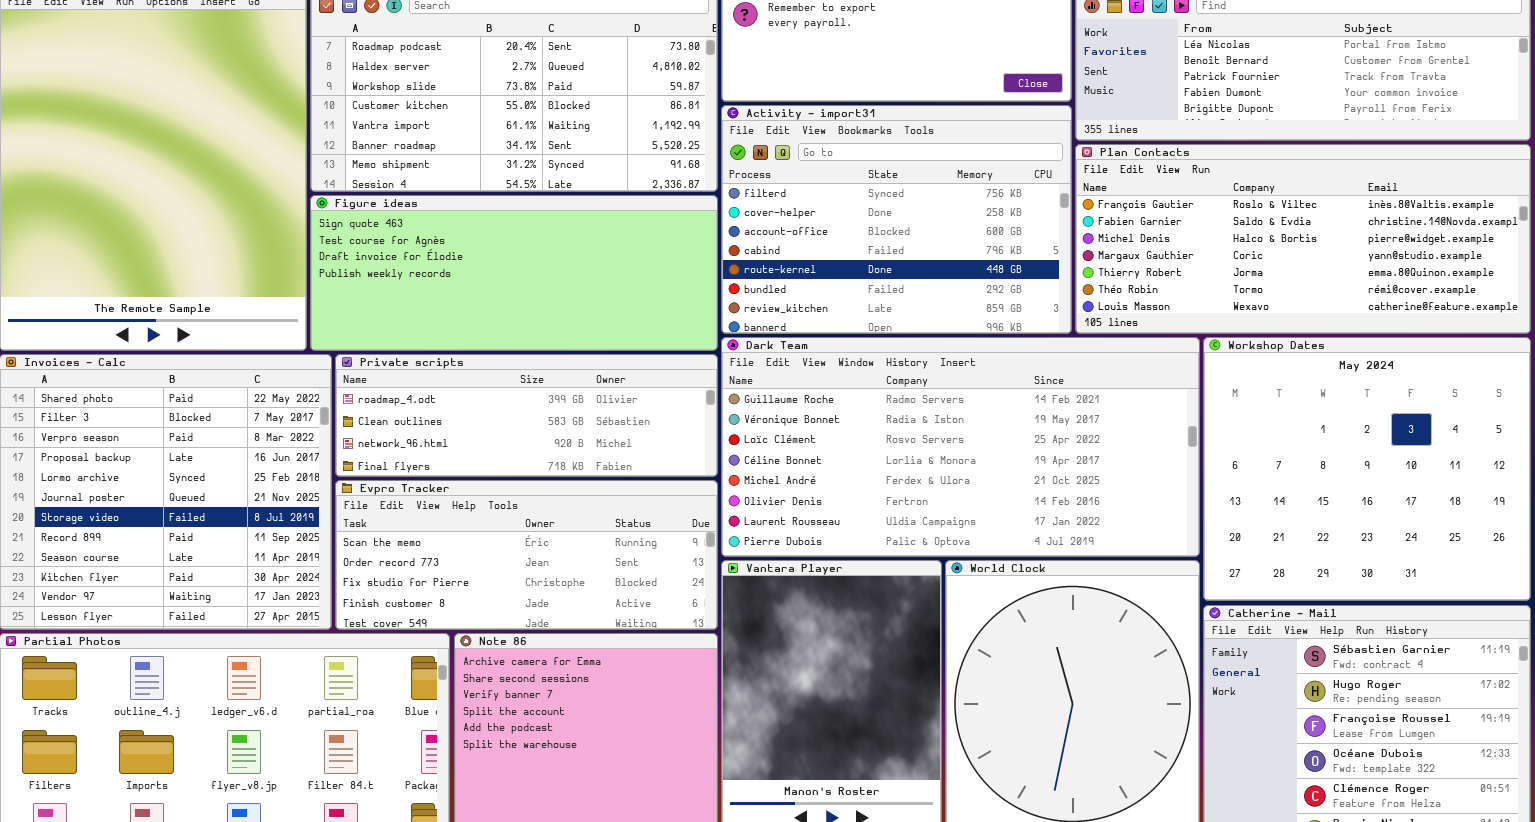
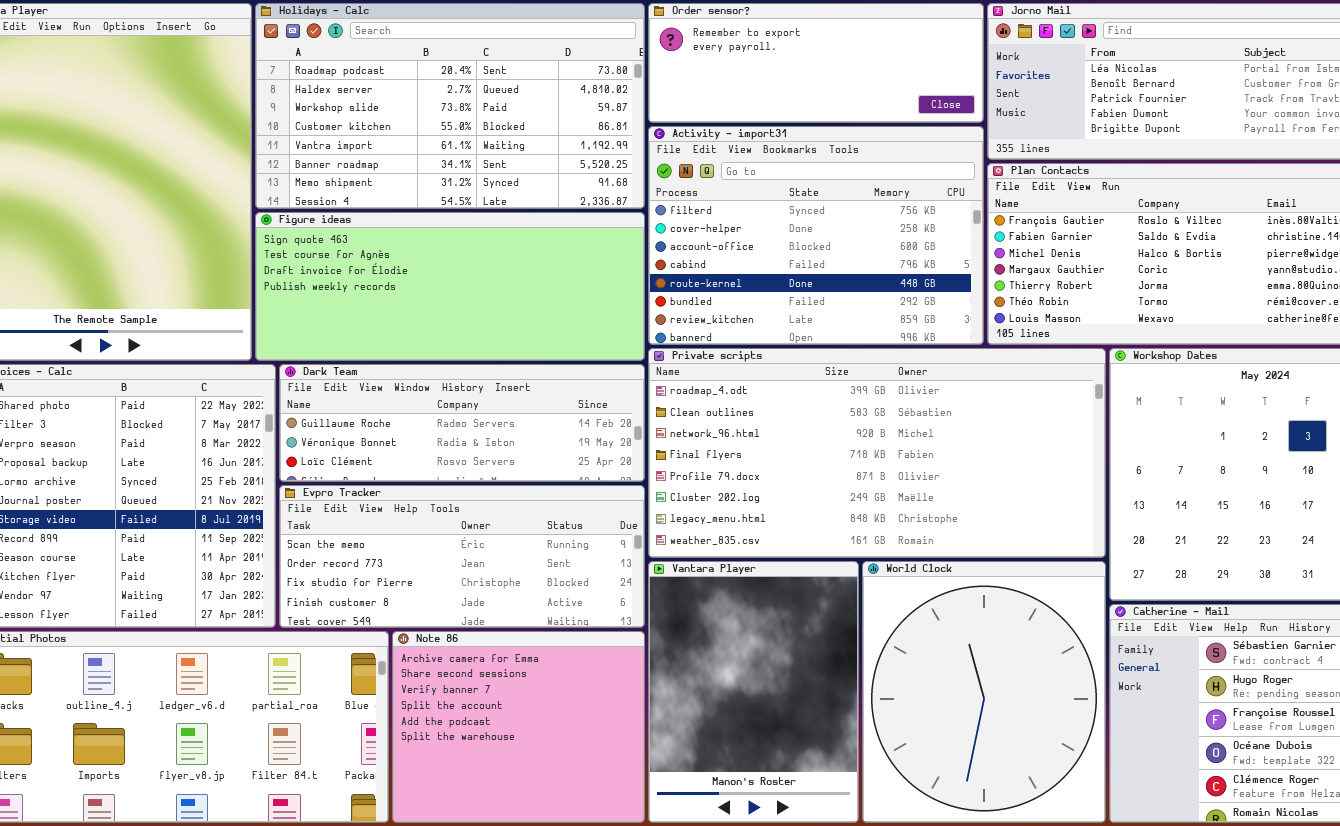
Dark Team: [721,337,1200,557] -> [279,364,645,482], moved, resized
Private scripts: [335,354,718,477] -> [648,348,1106,558], moved, resized

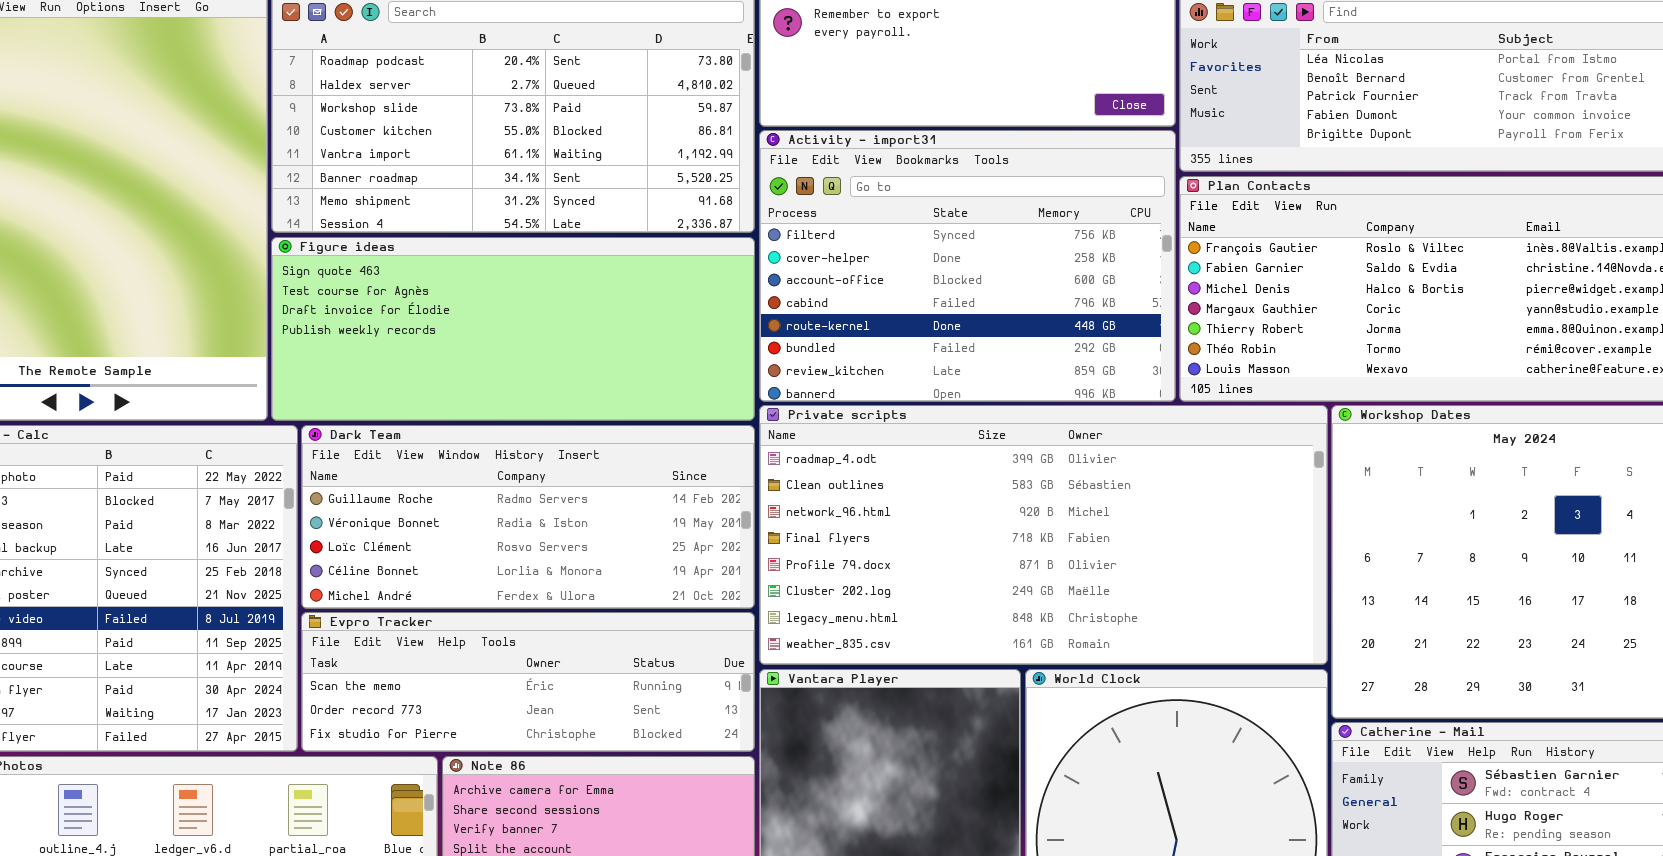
Dark Team: [279,364,645,482] -> [301,425,755,609], resized
Evpro Tracker: [279,485,645,628] -> [301,612,755,752], resized

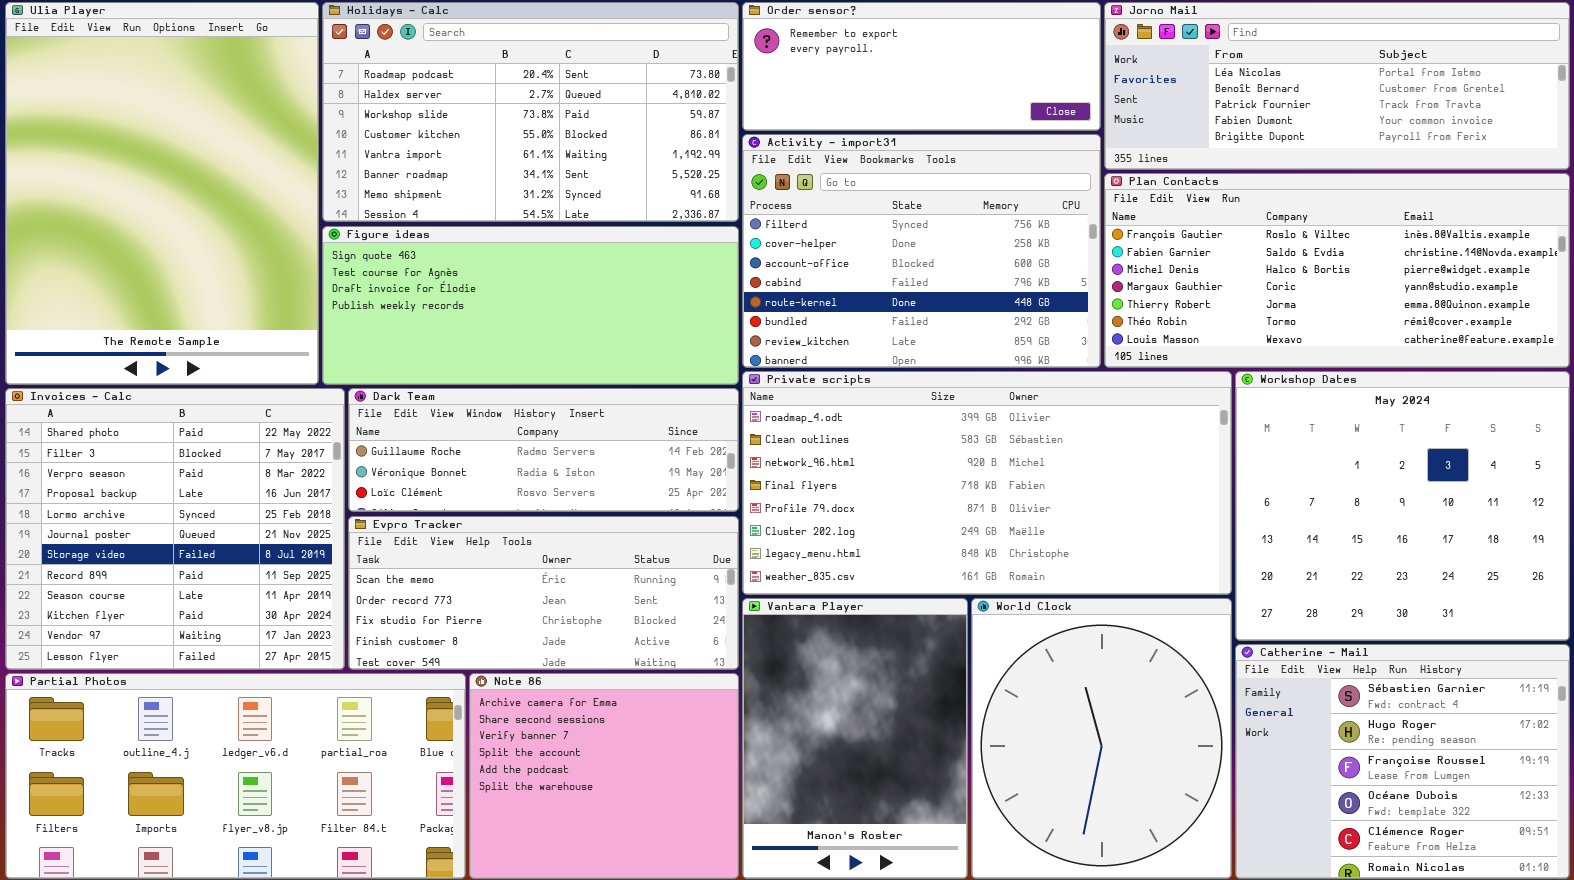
Dark Team: [301,425,755,609] -> [348,388,739,512], resized
Evpro Tracker: [301,612,755,752] -> [348,516,739,670], resized

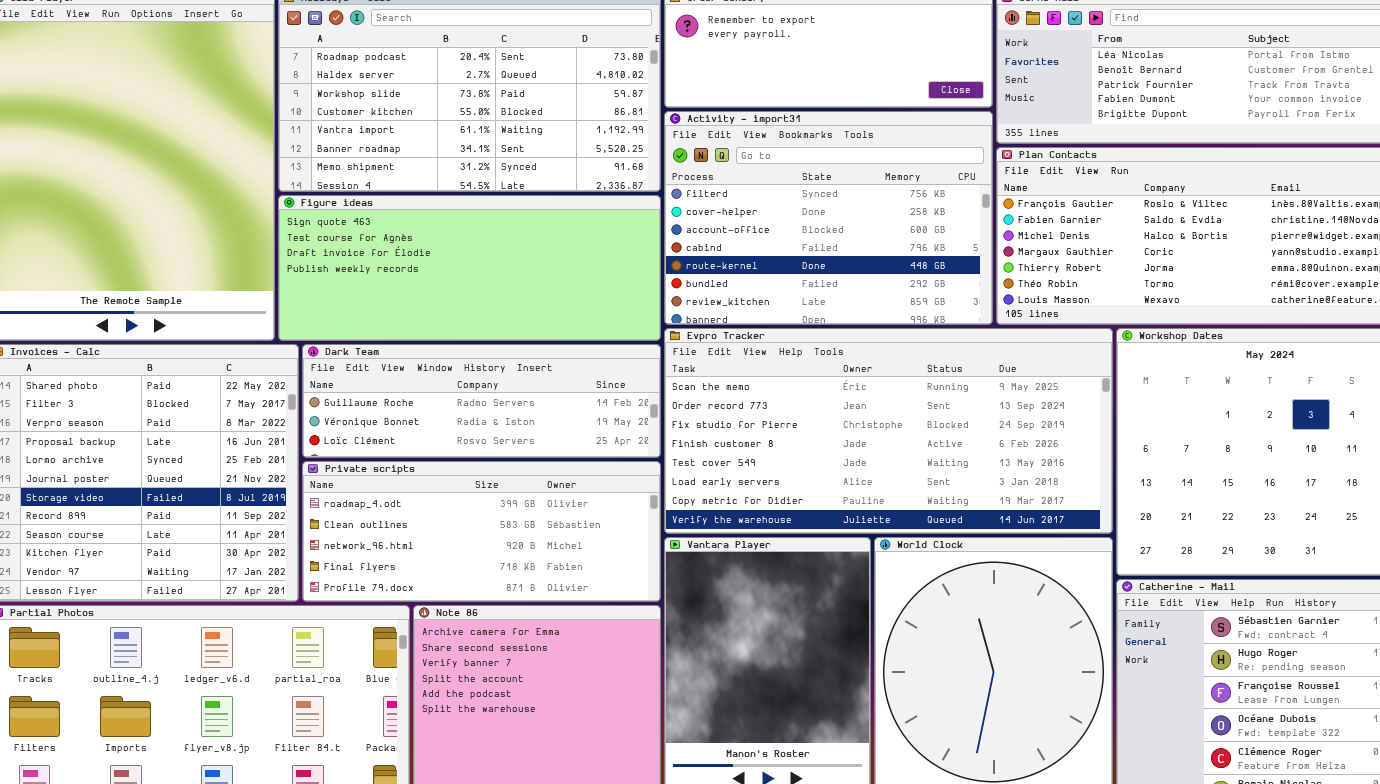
Private scripts: [742,371,1232,595] -> [302,461,661,602], moved, resized
Evpro Tracker: [348,516,739,670] -> [664,328,1113,534], moved, resized

